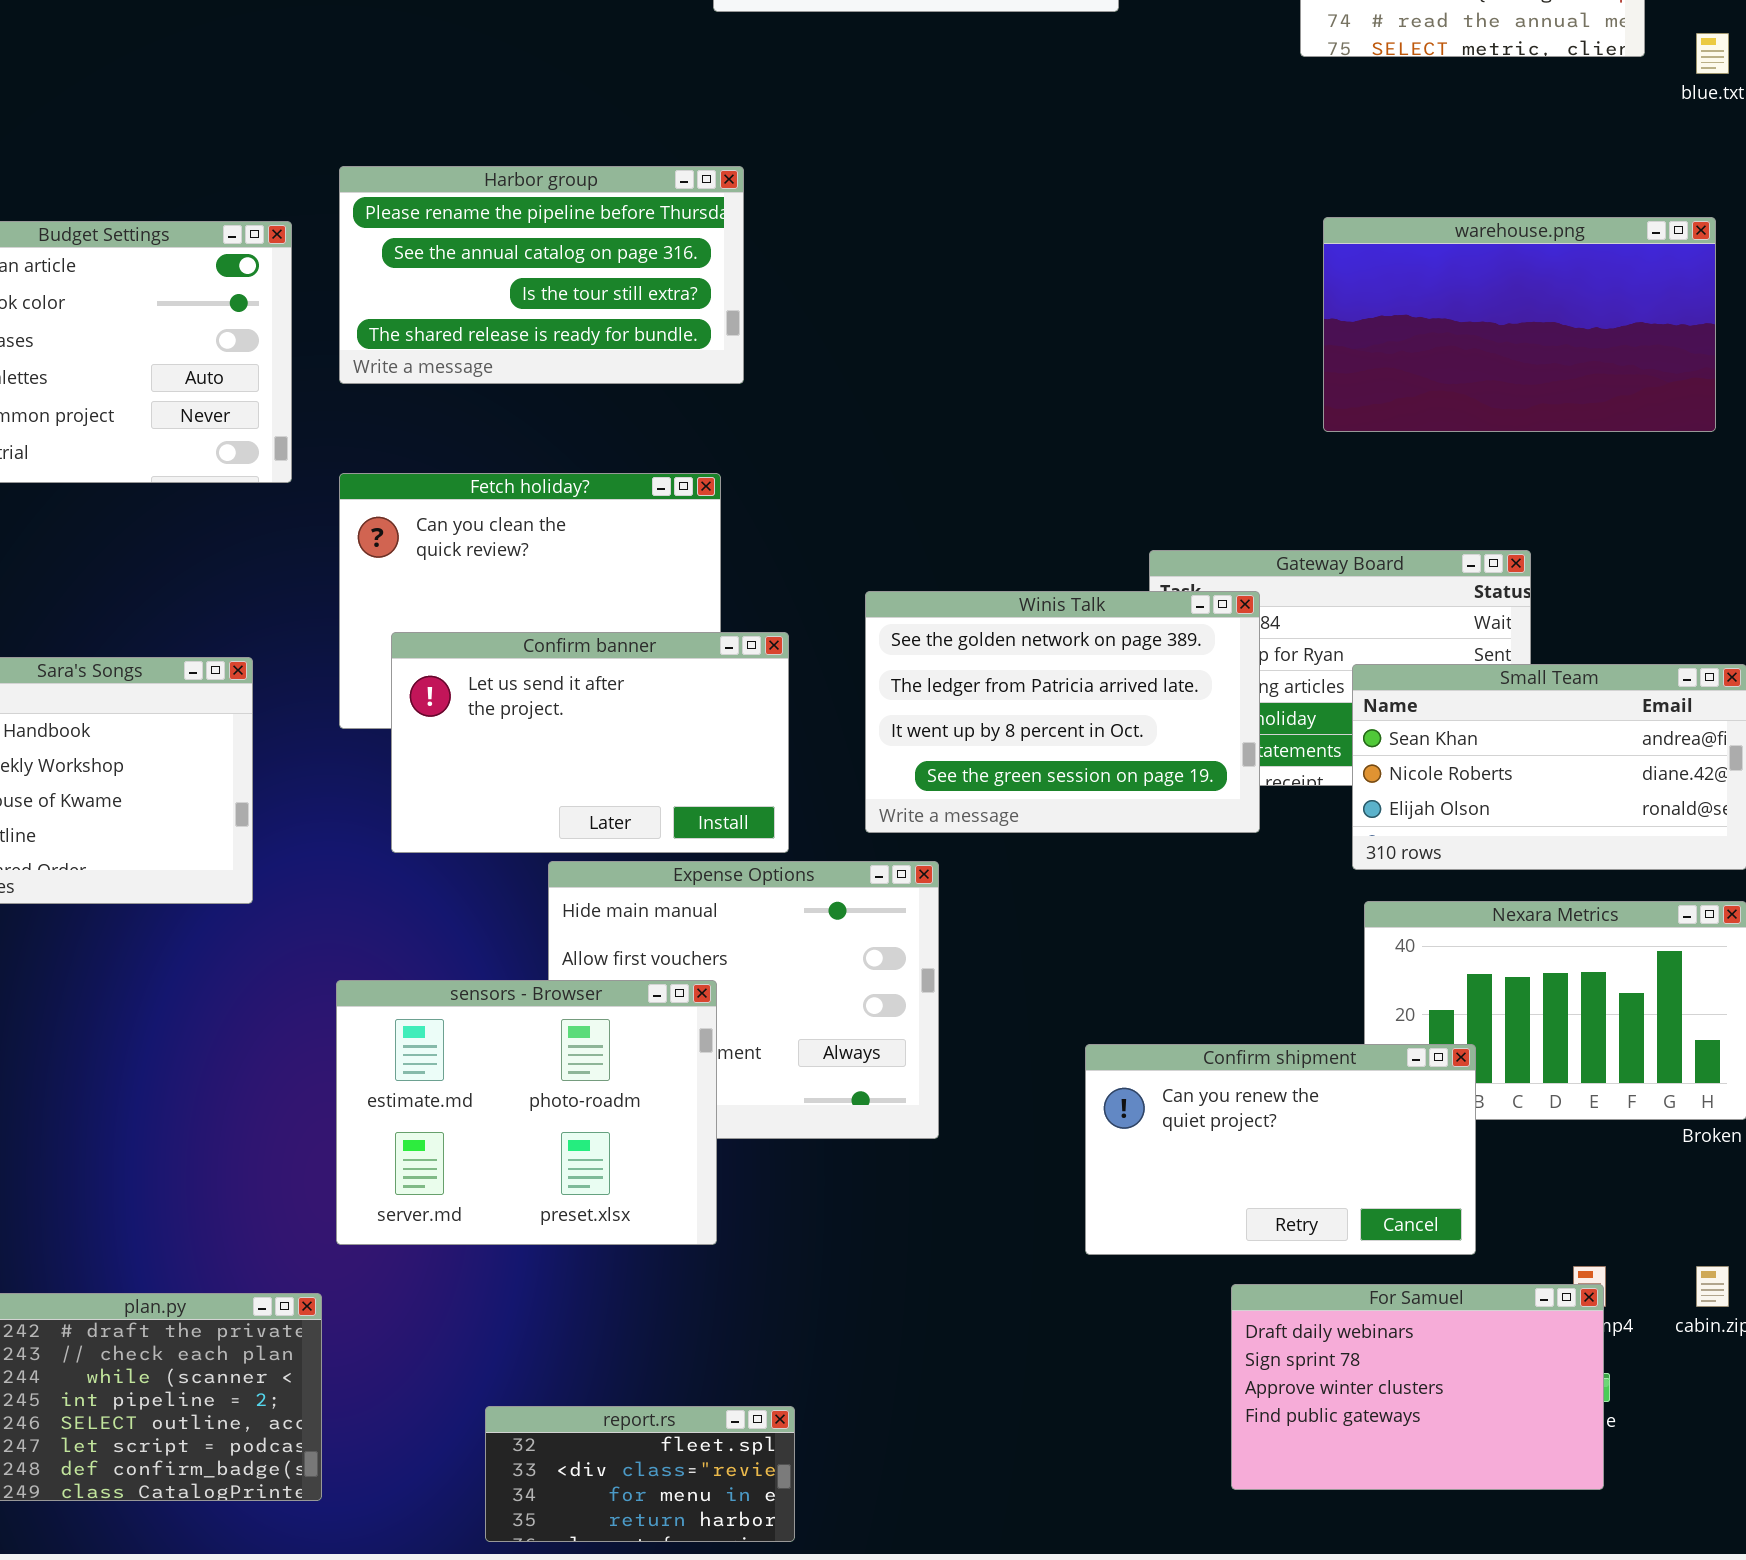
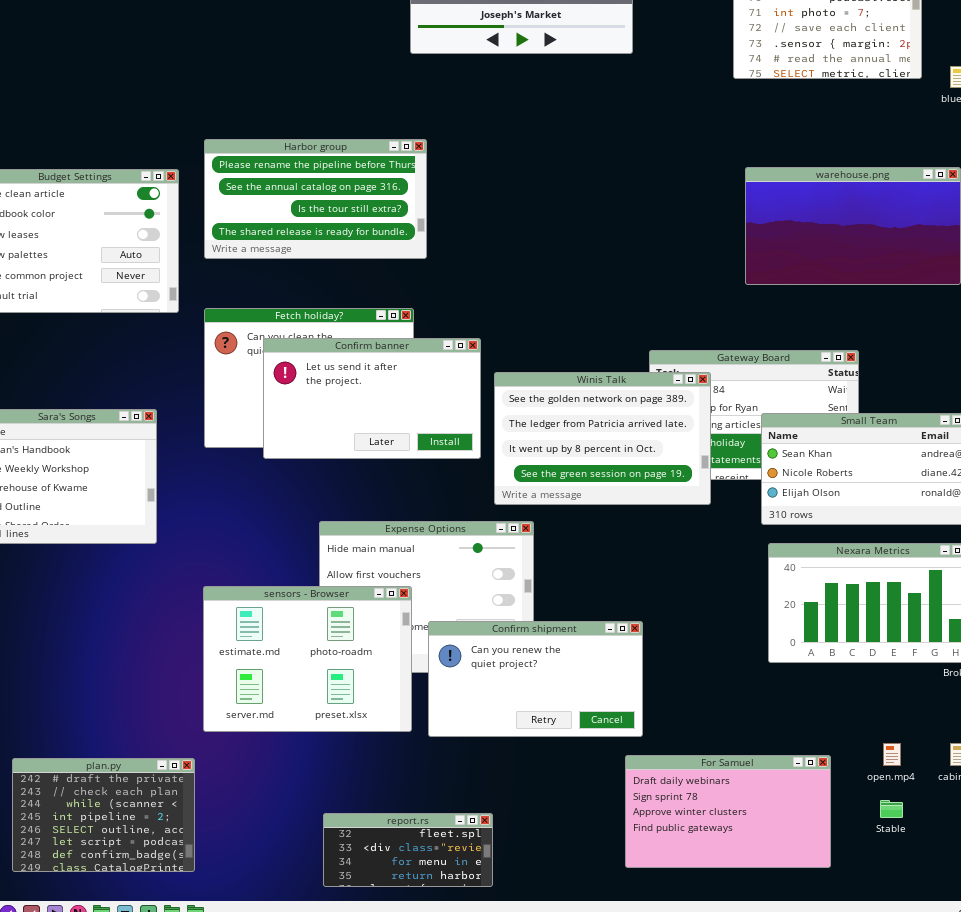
Confirm banner: [391,632,789,853] -> [263,338,481,459], moved
Confirm shipment: [1085,1044,1476,1255] -> [428,621,643,737], moved
For Samuel: [1231,1284,1604,1490] -> [625,755,831,868], moved
report.rs: [485,1406,795,1542] -> [323,813,493,887], moved

